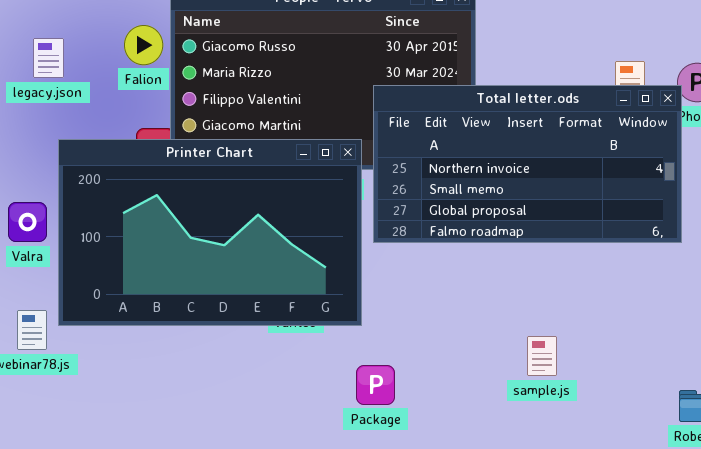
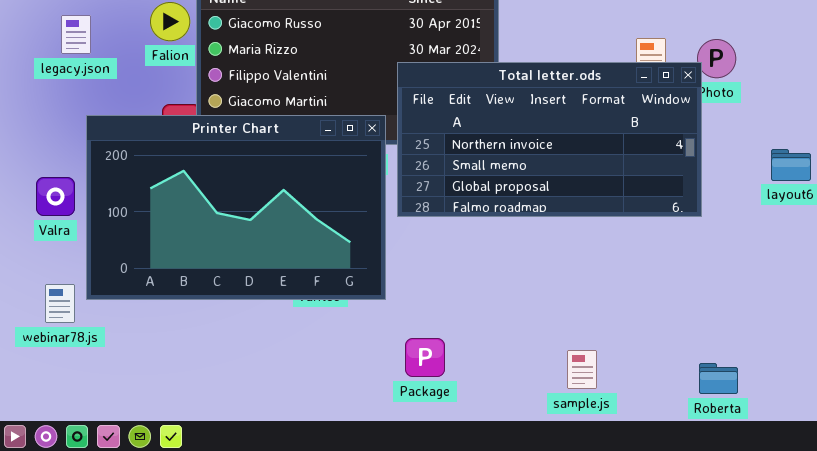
sample.js: [527,336,557,376] -> [567,350,597,389], moved
Package: [356,365,395,405] -> [405,338,445,377], moved

